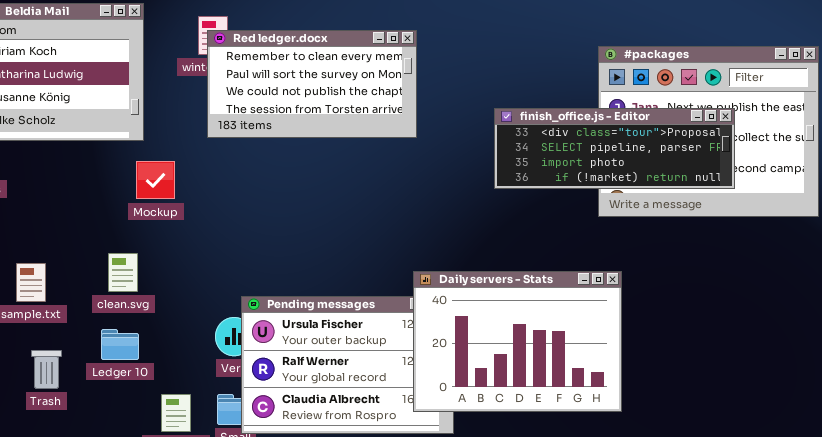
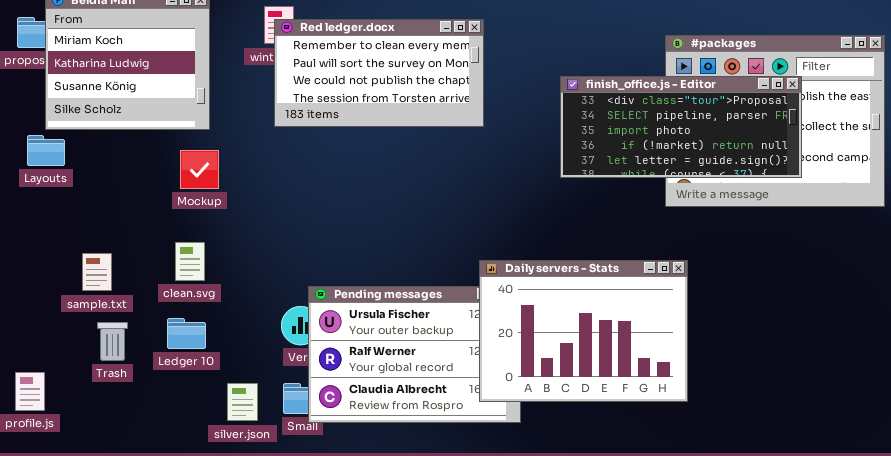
finish_office.js - Editor: [494,108,735,189] -> [560,76,802,178], resized
Mockup: [136,161,175,199] -> [180,150,219,189], moved
Trash: [31,350,62,389] -> [97,322,128,361], moved

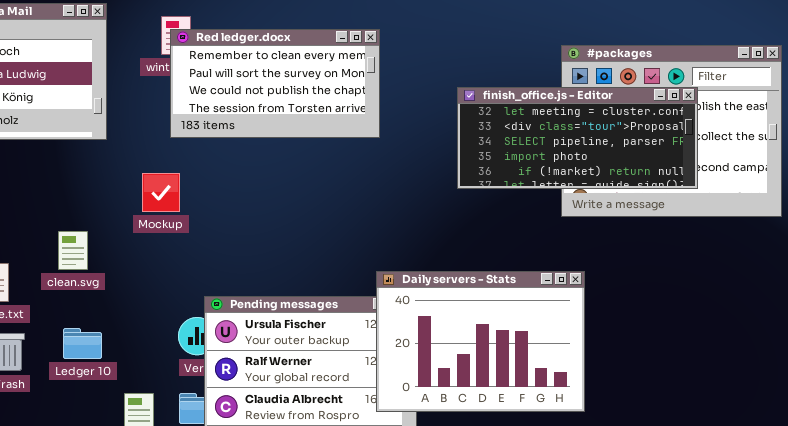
finish_office.js - Editor: [560,76,802,178] -> [457,87,698,189], scrolled up 1 row
Mockup: [180,150,219,189] -> [142,173,180,212], moved
clean.svg: [175,242,205,281] -> [58,231,88,270], moved

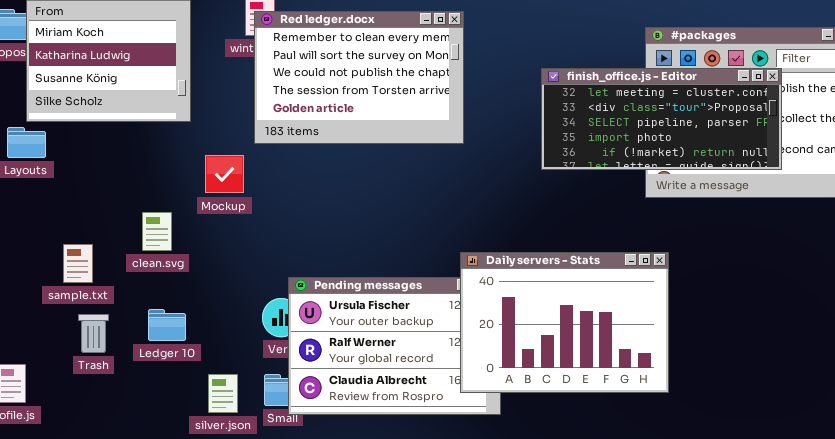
Red ledger.docx: [170,29,380,138] -> [254,11,464,144], resized
Mockup: [142,173,180,212] -> [205,155,244,193], moved

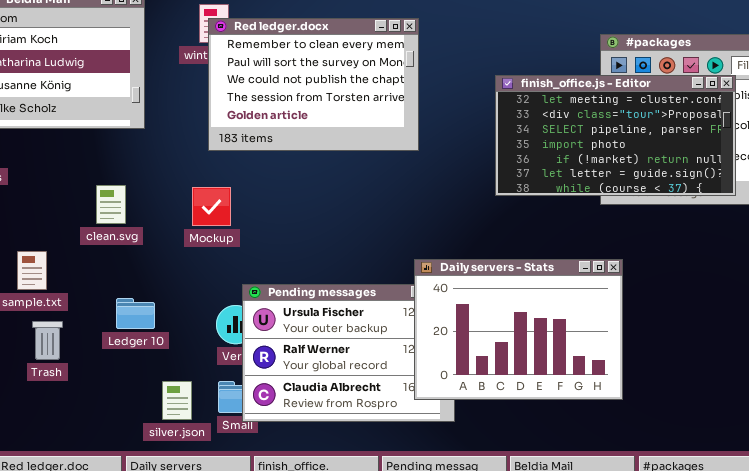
finish_office.js - Editor: [541,68,782,170] -> [495,75,736,196], resized
Mockup: [205,155,244,193] -> [192,187,231,226], moved
clean.svg: [142,212,172,251] -> [96,185,126,224], moved
Ledger 10: [148,309,186,341] -> [116,298,155,329], moved

